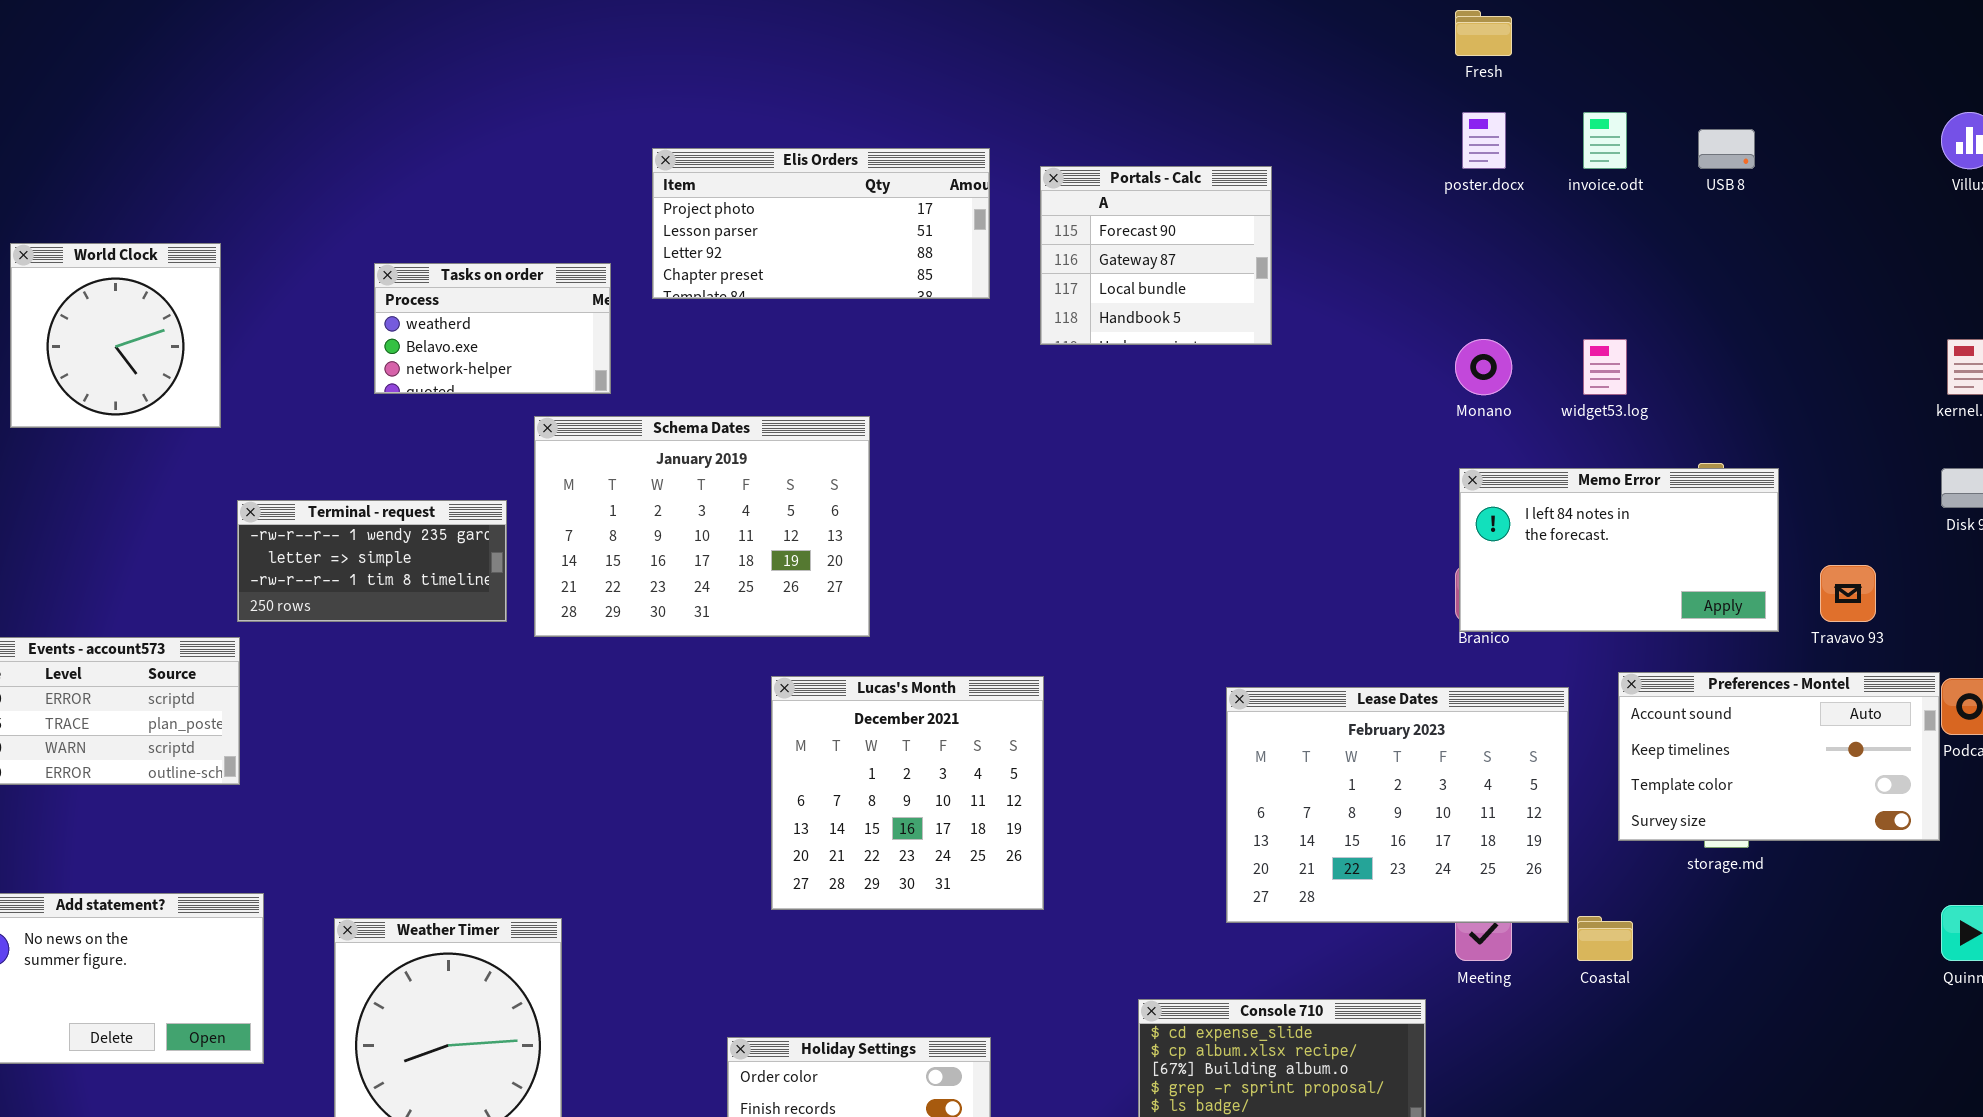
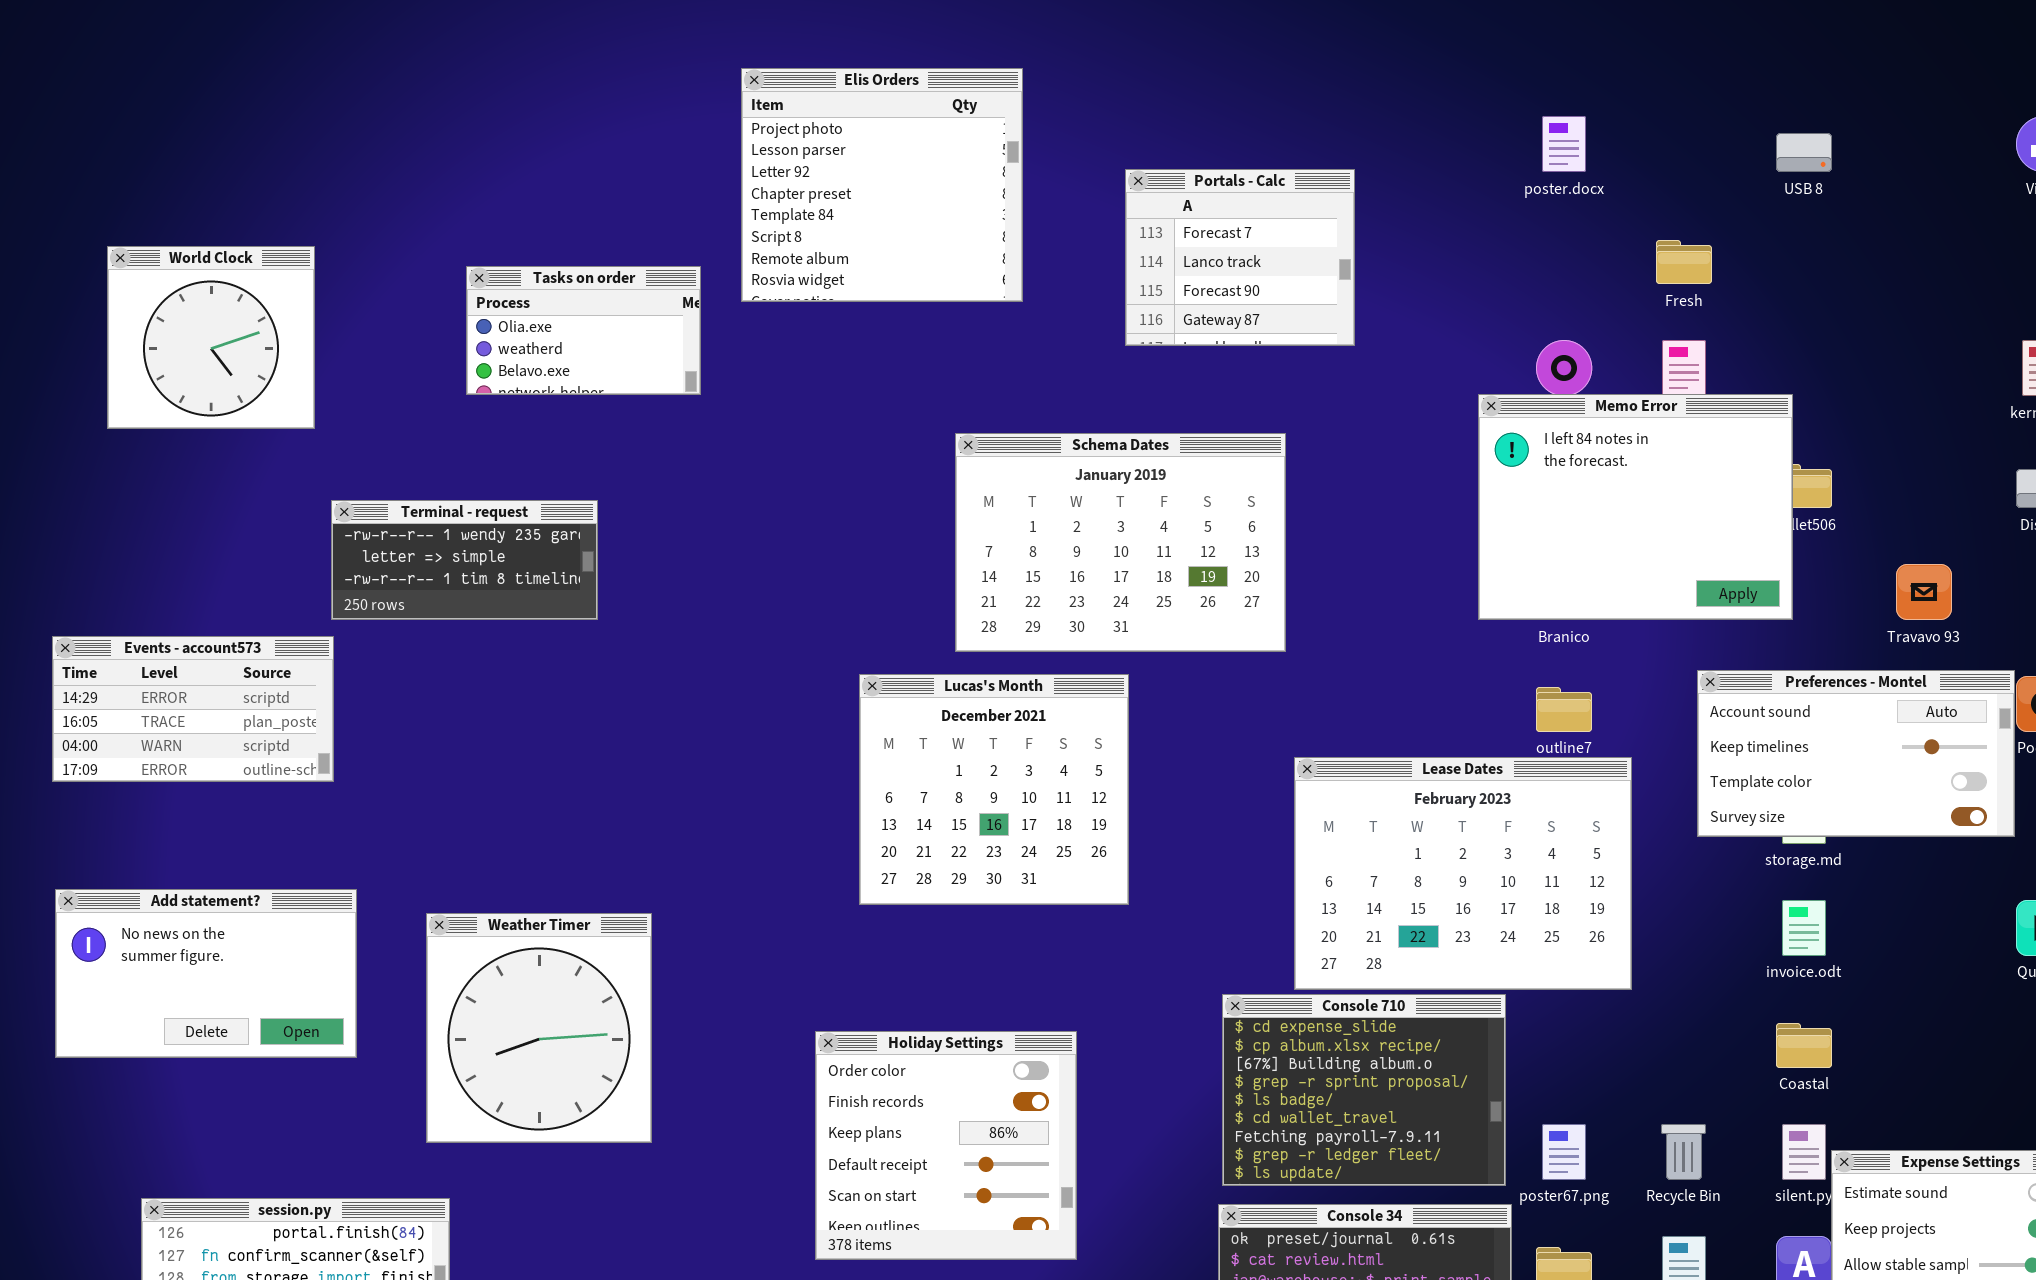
Fresh: [1455,10,1512,56] -> [1656,240,1712,284], moved
invoice.odt: [1583,112,1627,169] -> [1782,900,1826,956], moved
Elis Orders: [652,148,990,299] -> [741,68,1023,302], resized
Portals - Calc: [1040,166,1272,345] -> [1125,169,1355,346], scrolled up 2 rows
Tasks on order: [374,263,611,394] -> [466,266,701,395], scrolled up 1 row
Schema Dates: [534,416,870,637] -> [955,433,1286,652], moved
Memo Error: [1459,468,1779,632] -> [1478,394,1793,620], moved, resized
Lease Dates: [1226,687,1569,923] -> [1294,757,1632,990], moved
Coastal: [1577,916,1633,961] -> [1776,1023,1832,1068], moved

